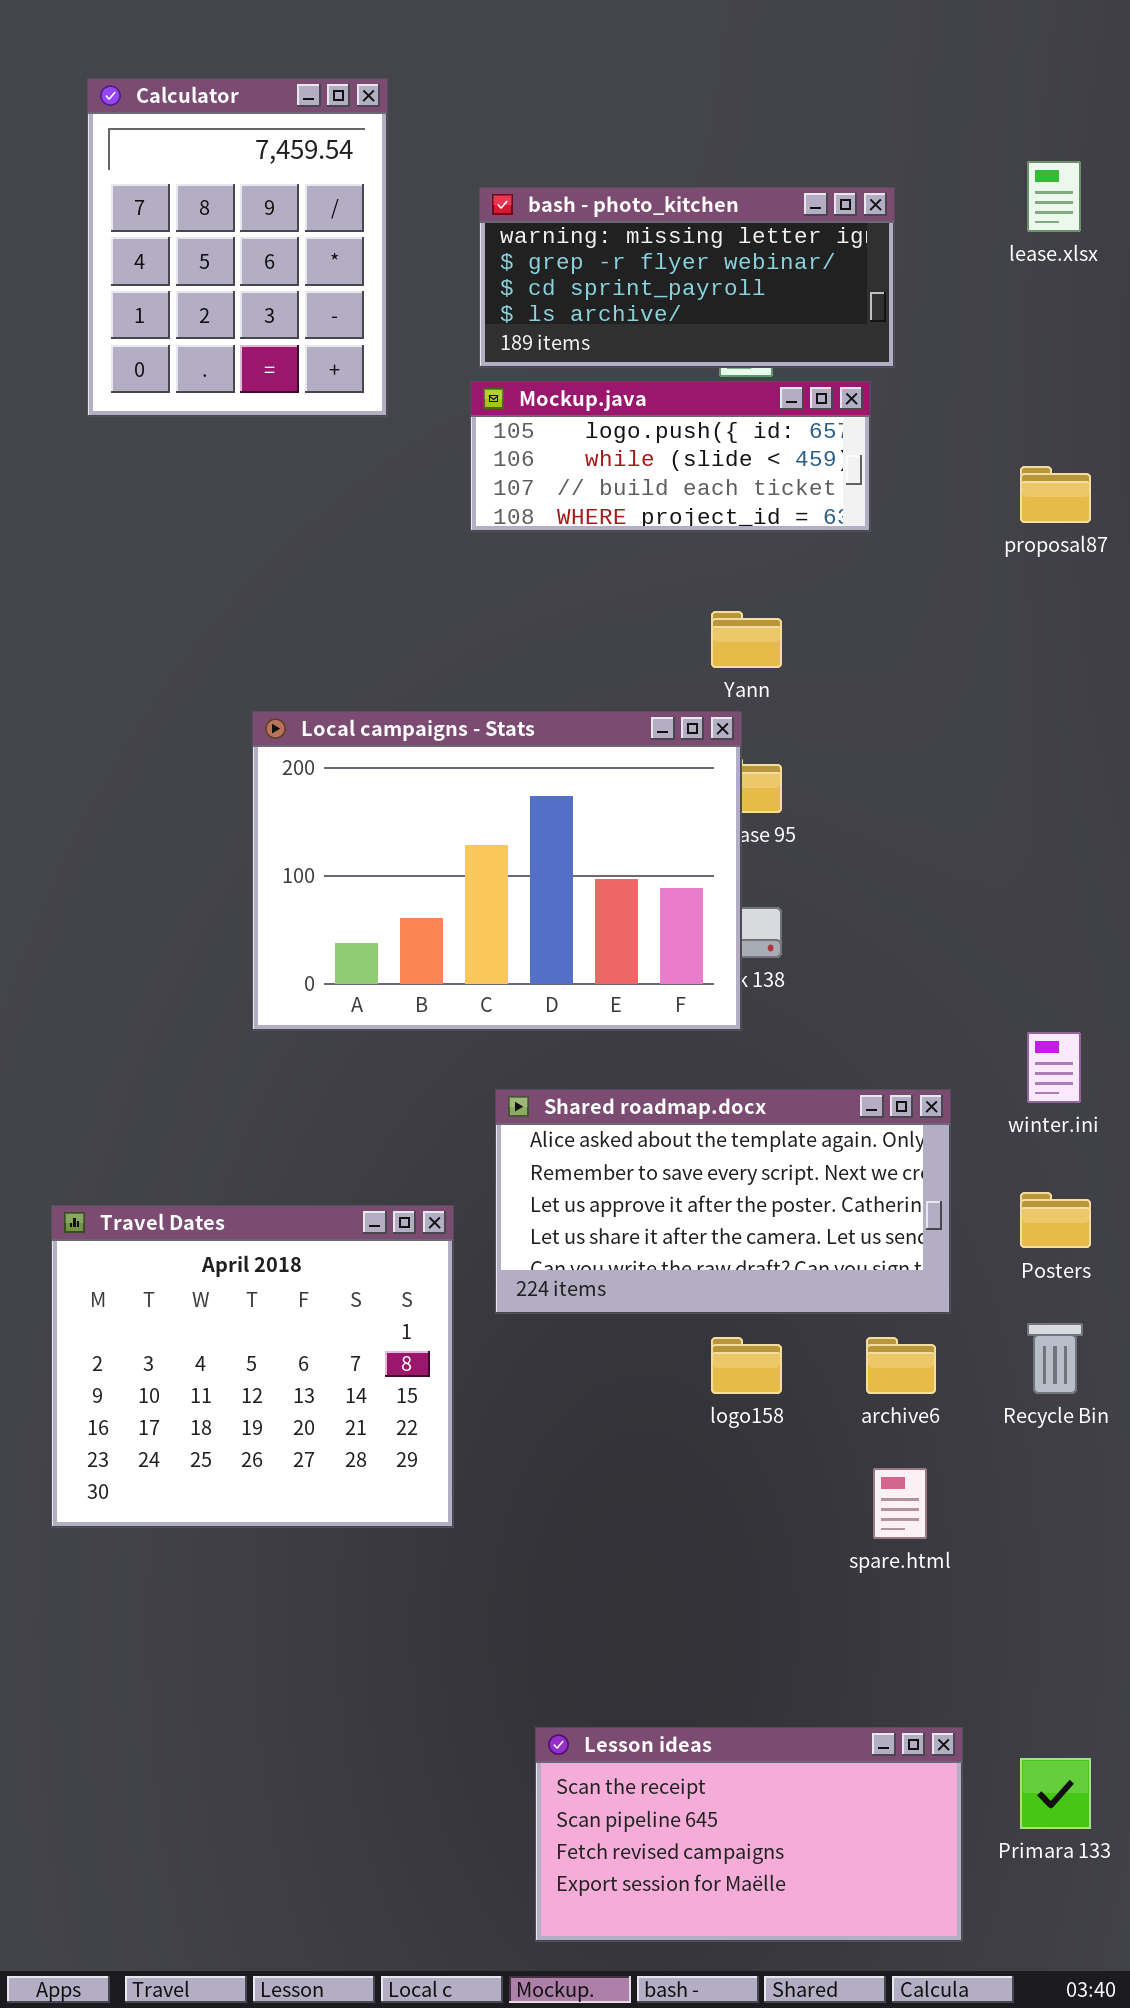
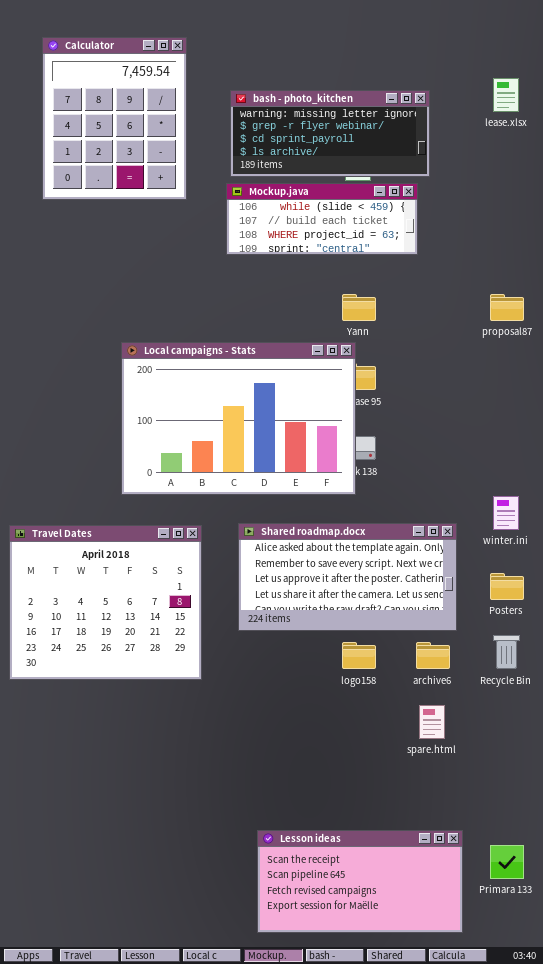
Mockup.java: [470,381,871,532] -> [226,183,418,255], scrolled down 1 row
proposal87: [1020,466,1091,523] -> [490,294,524,321], moved
Travel Dates: [51,1205,454,1528] -> [9,525,202,680], moved

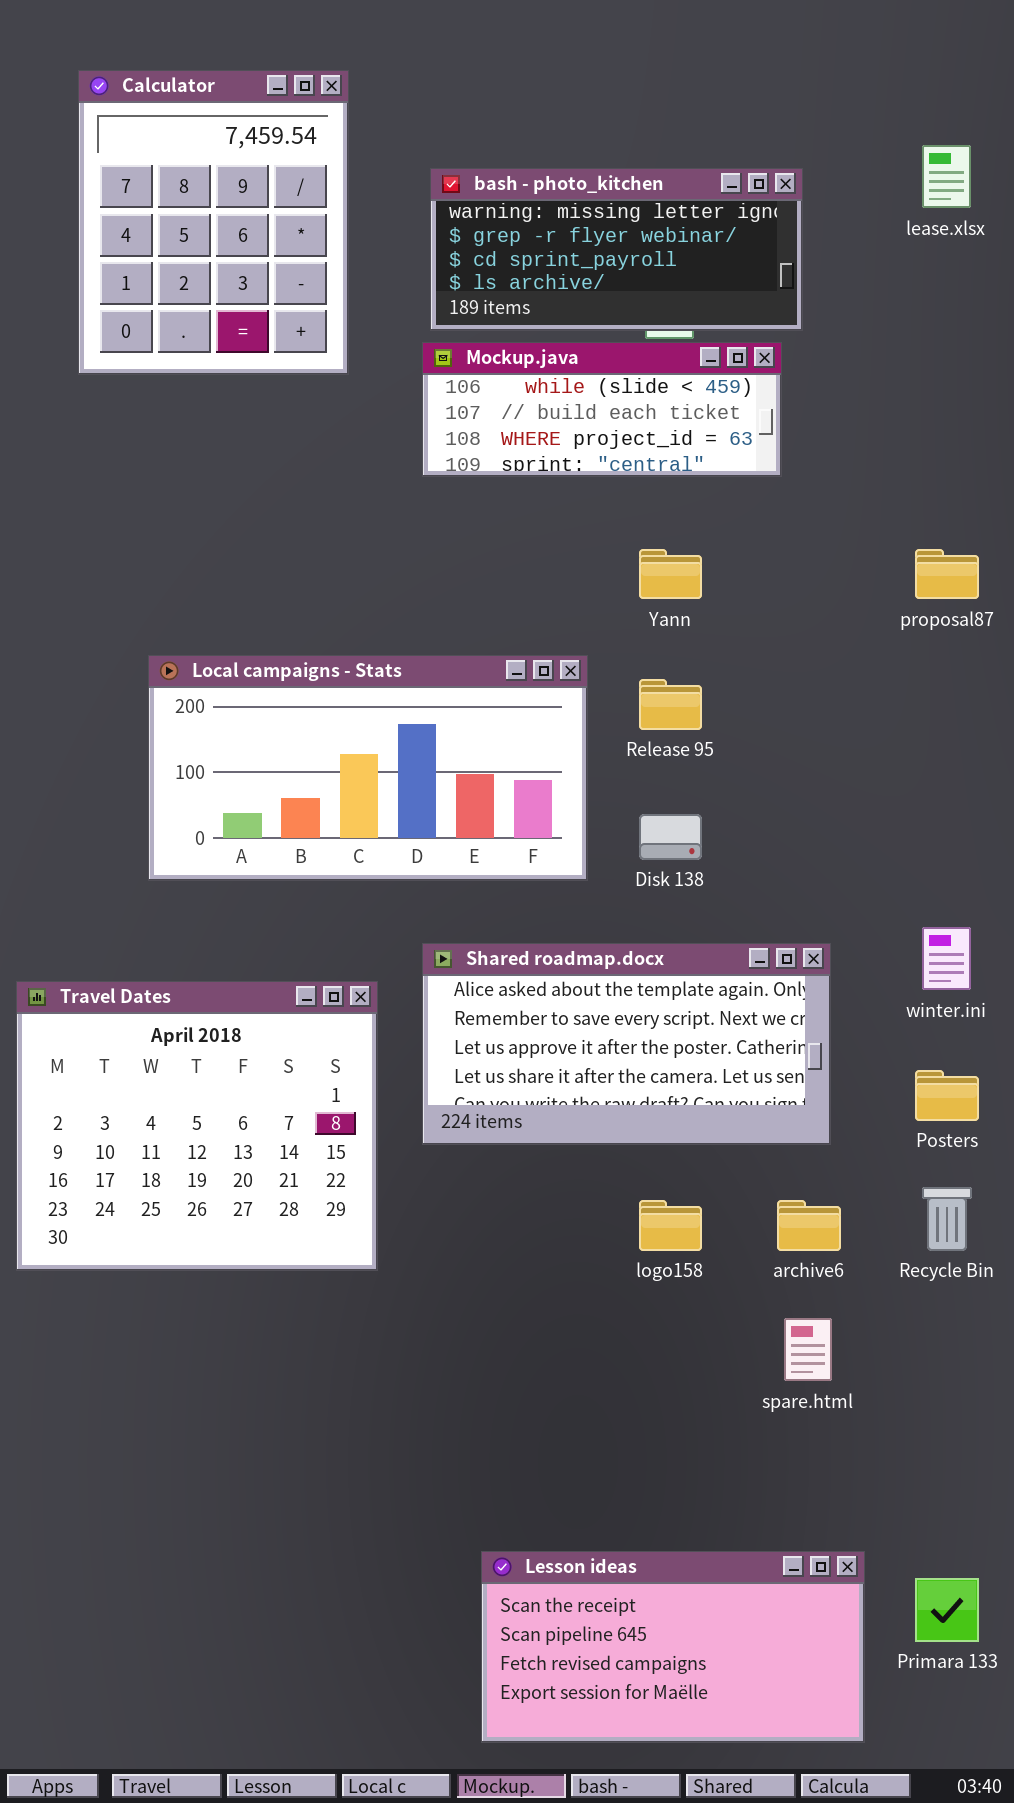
Local campaigns - Stats: [121,342,356,495] -> [148,655,588,881], moved, resized
Shared roadmap.docx: [238,523,457,631] -> [422,943,831,1145], moved

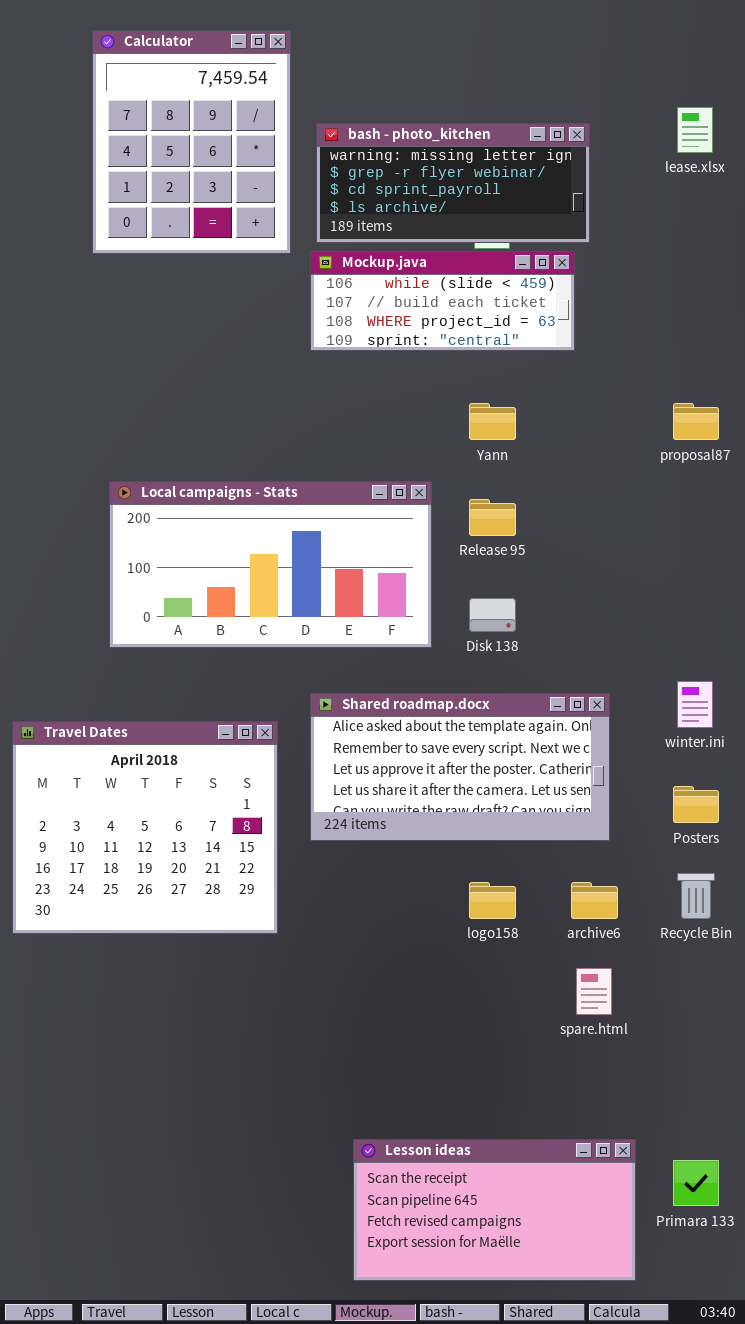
Calculator: [78,70,349,375] -> [92,30,291,254], moved

